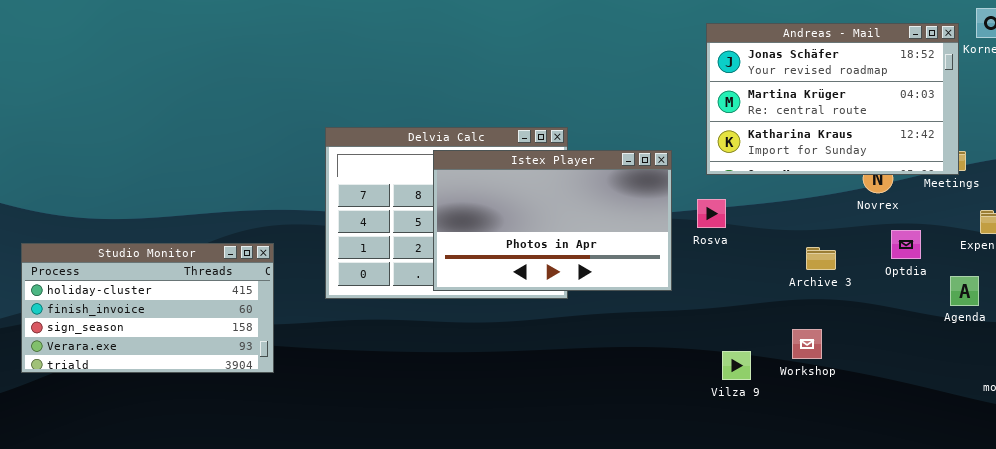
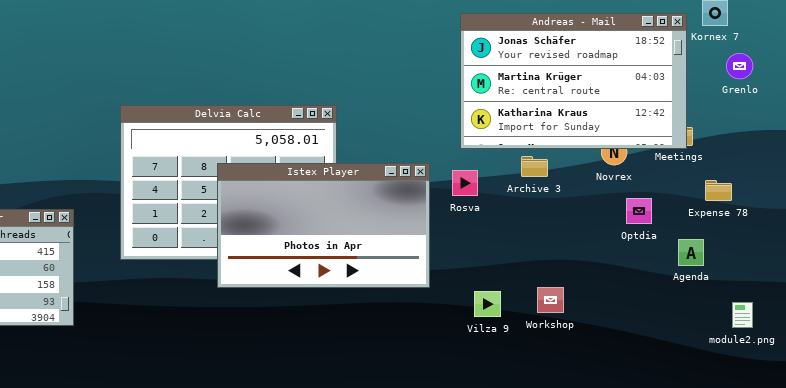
Istex Player: [433,150,672,291] -> [217,163,430,288], moved
Archive 3: [806,247,836,270] -> [521,156,548,177], moved
Vilza 9: [722,351,751,380] -> [474,291,501,317], moved

